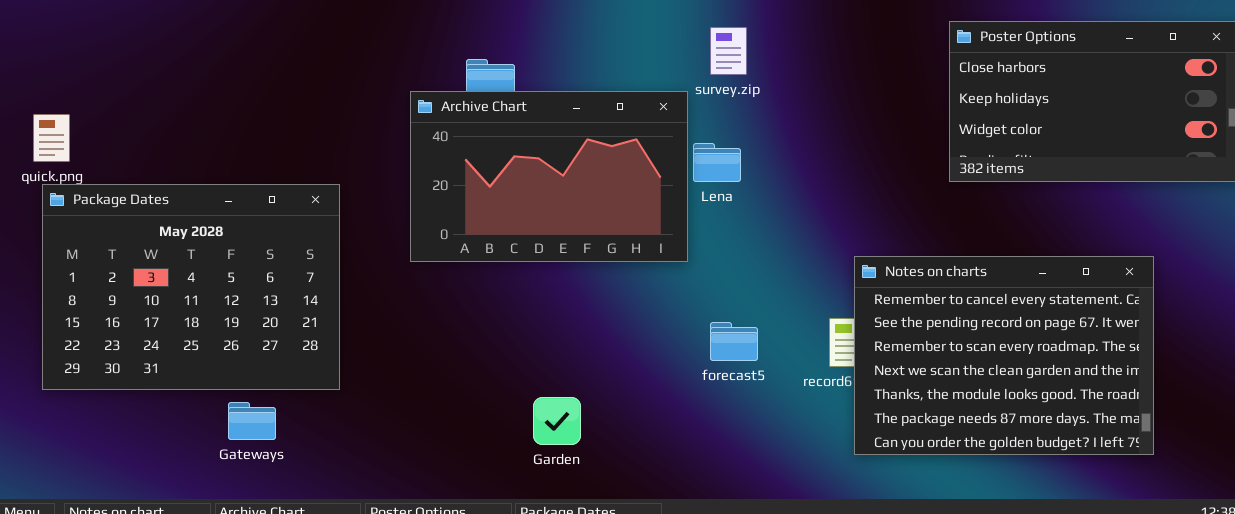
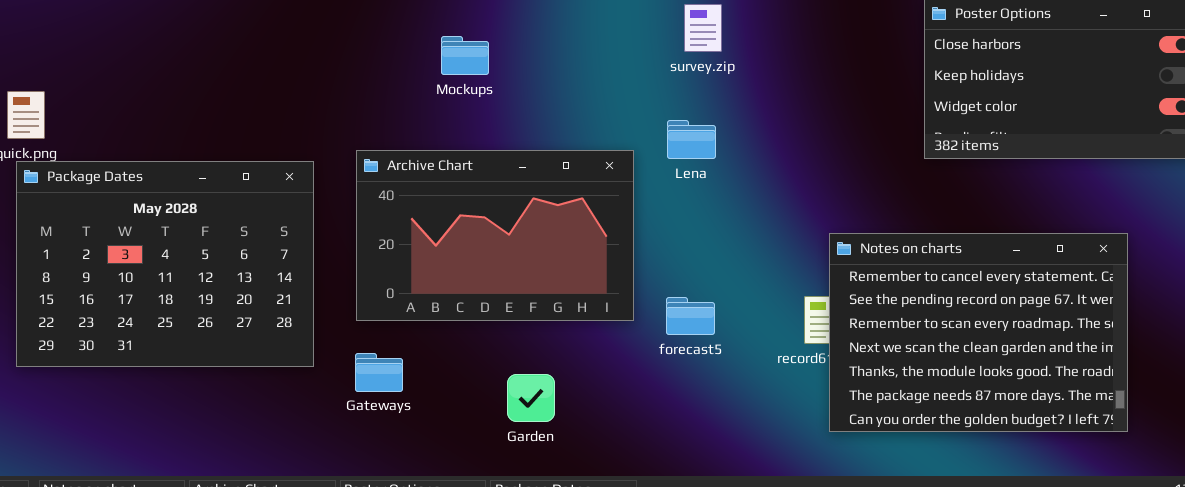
Archive Chart: [410,91,688,262] -> [356,150,634,321], moved
forecast5: [710,322,758,361] -> [666,297,715,335], moved
Gateways: [228,402,276,440] -> [355,353,403,392], moved

